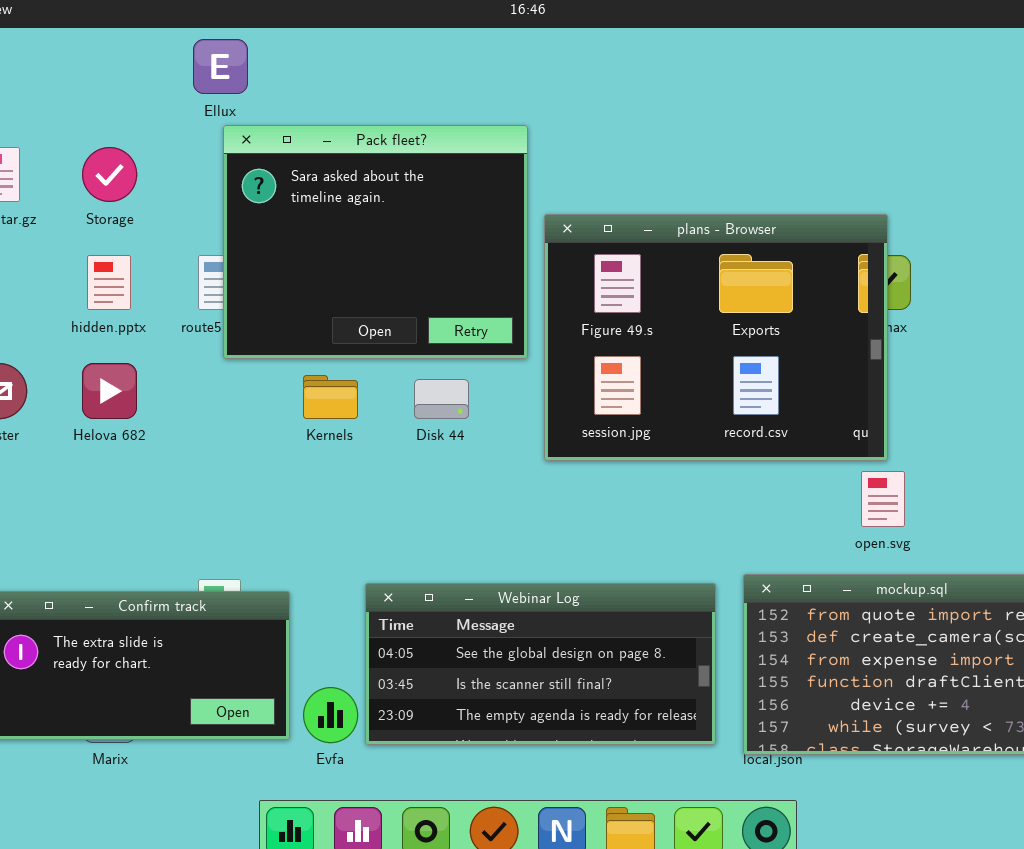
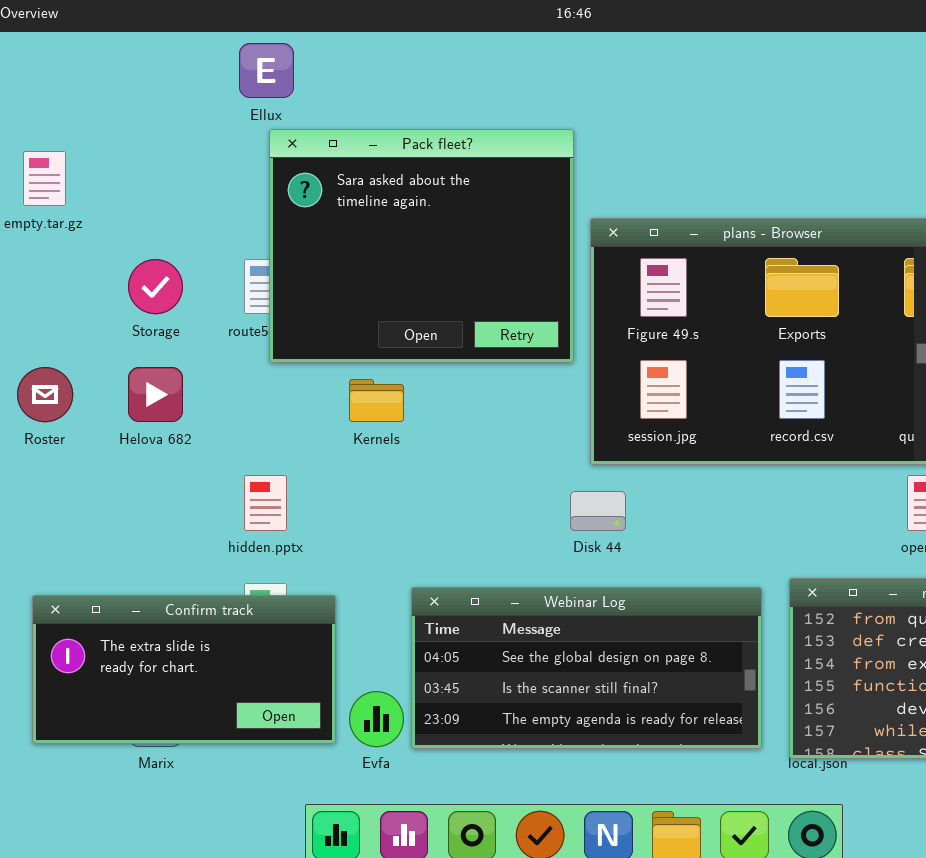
Storage: [82,147,137,202] -> [128,259,183,314], moved
hidden.pptx: [87,255,131,310] -> [244,475,287,531], moved
Disk 44: [414,379,469,419] -> [570,491,626,531], moved

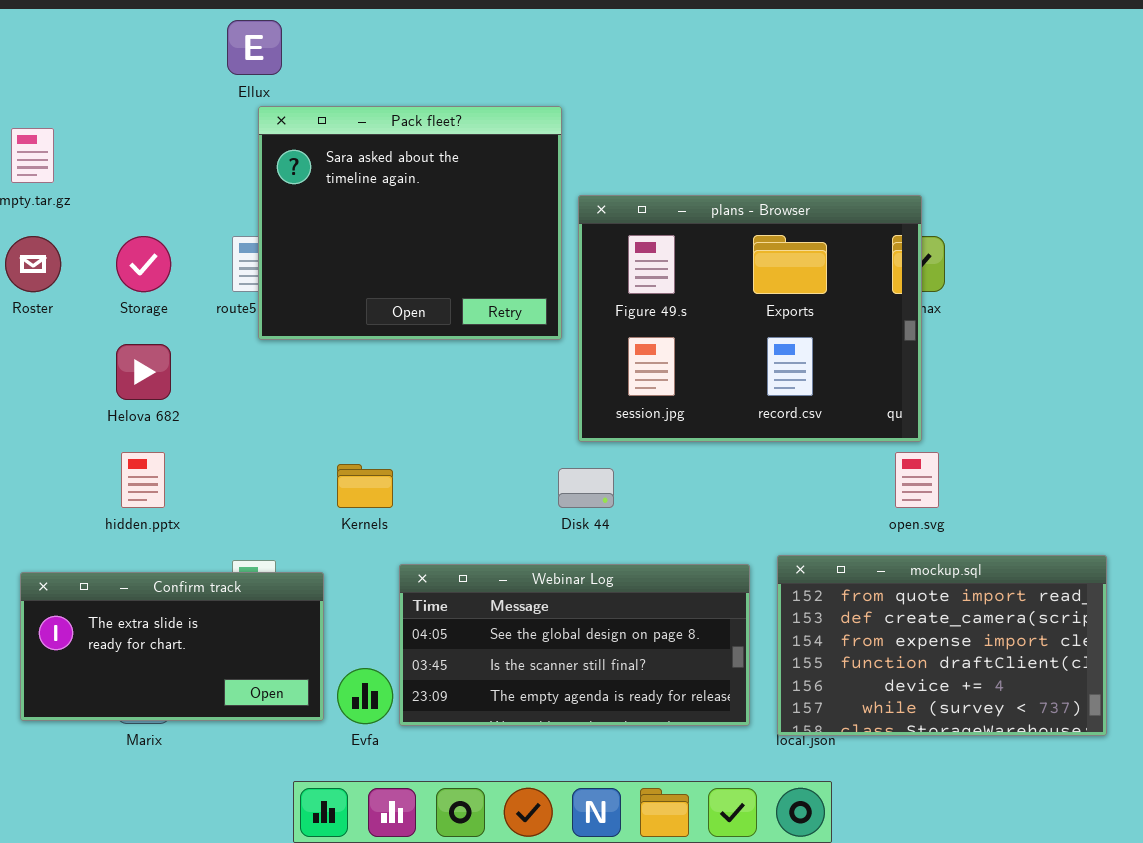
Roster: [17,367,73,422] -> [5,236,61,292], moved
Kernels: [349,379,404,422] -> [337,464,393,508], moved
hidden.pptx: [244,475,287,531] -> [121,452,165,508], moved

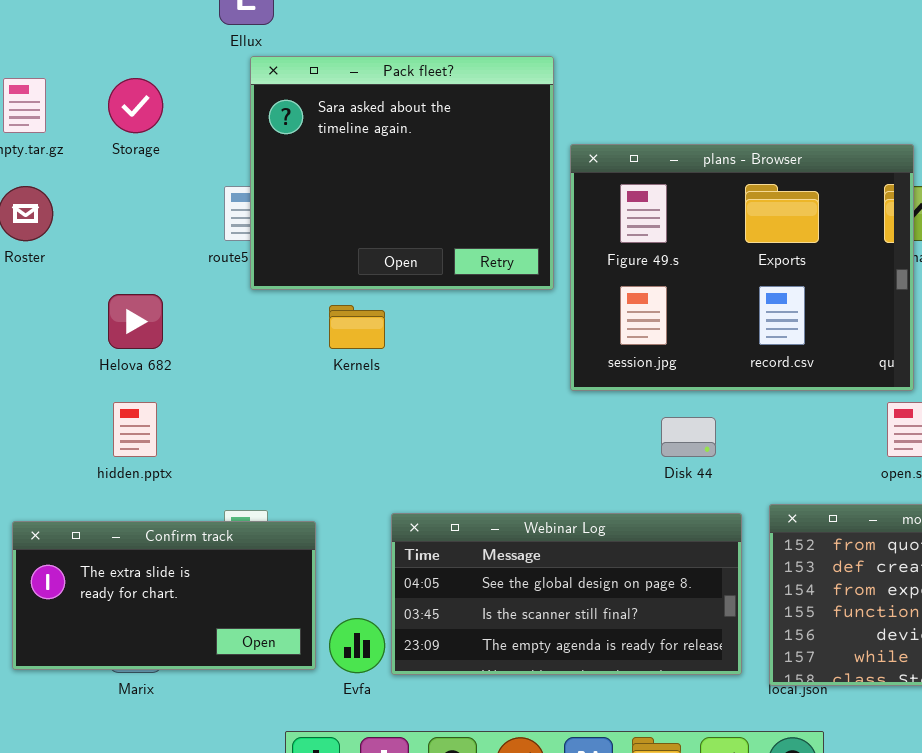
Storage: [116,236,171,292] -> [108,78,163,133], moved
Kernels: [337,464,393,508] -> [329,305,385,349], moved
Disk 44: [558,468,614,508] -> [661,417,716,457], moved

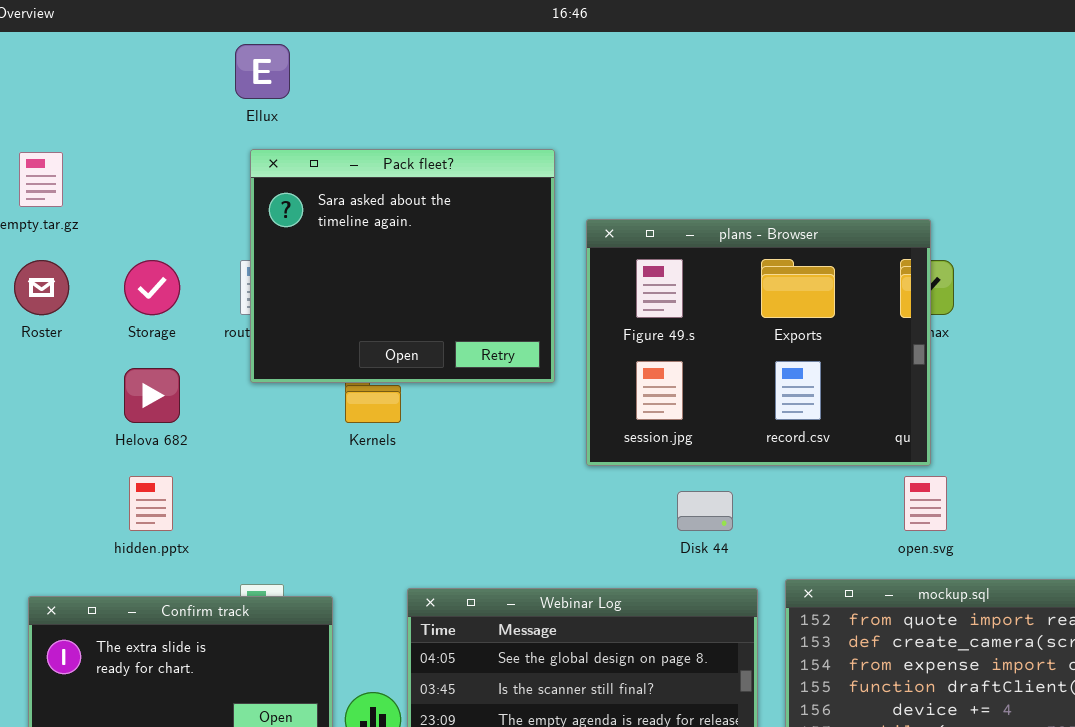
Pack fleet?: [250,56,554,290] -> [250,149,555,383], moved
Storage: [108,78,163,133] -> [124,260,180,315], moved

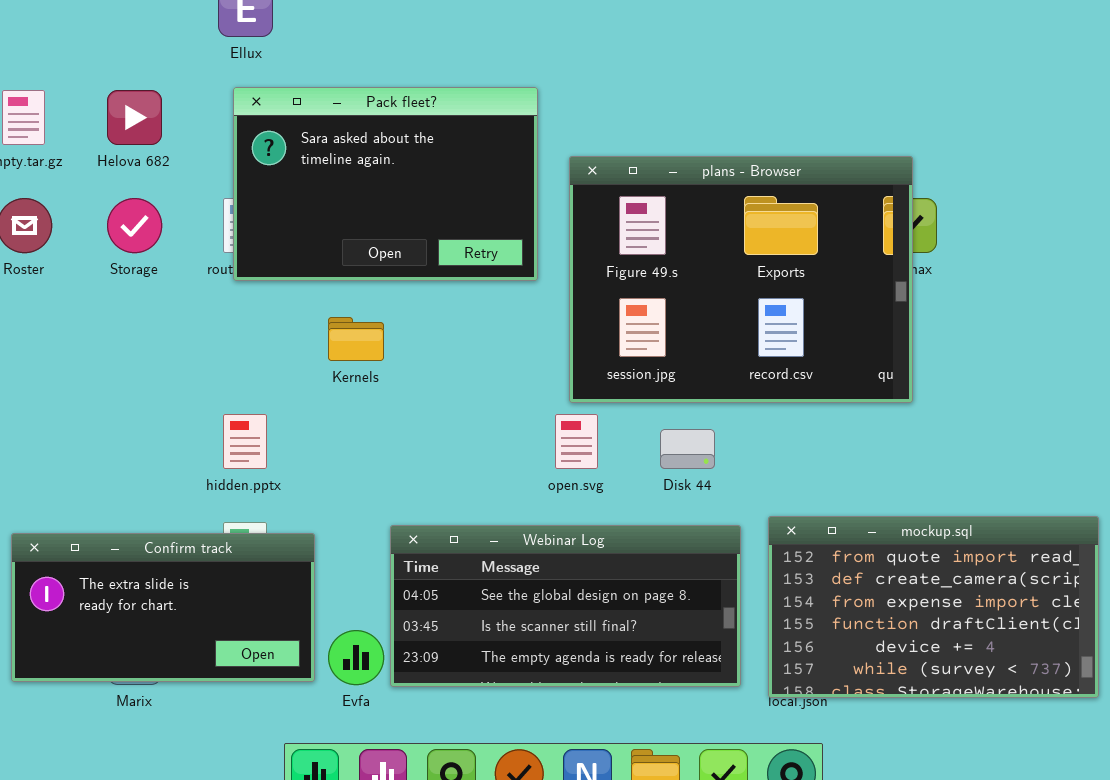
Pack fleet?: [250,149,555,383] -> [233,87,538,281], resized
Helova 682: [124,368,180,423] -> [107,90,162,145], moved
hidden.pptx: [129,476,173,531] -> [223,414,267,469], moved
open.svg: [904,476,947,531] -> [555,414,598,469], moved

